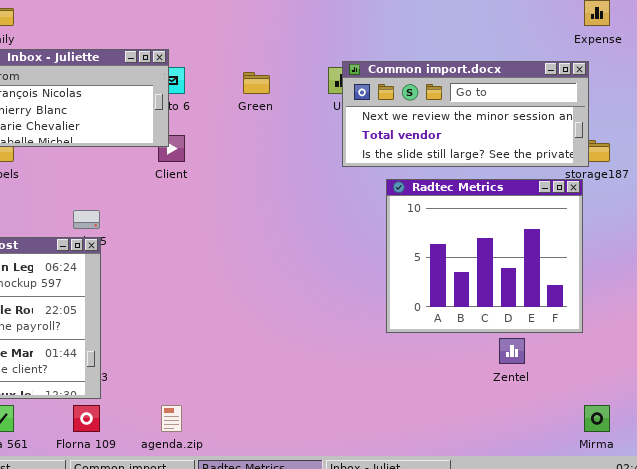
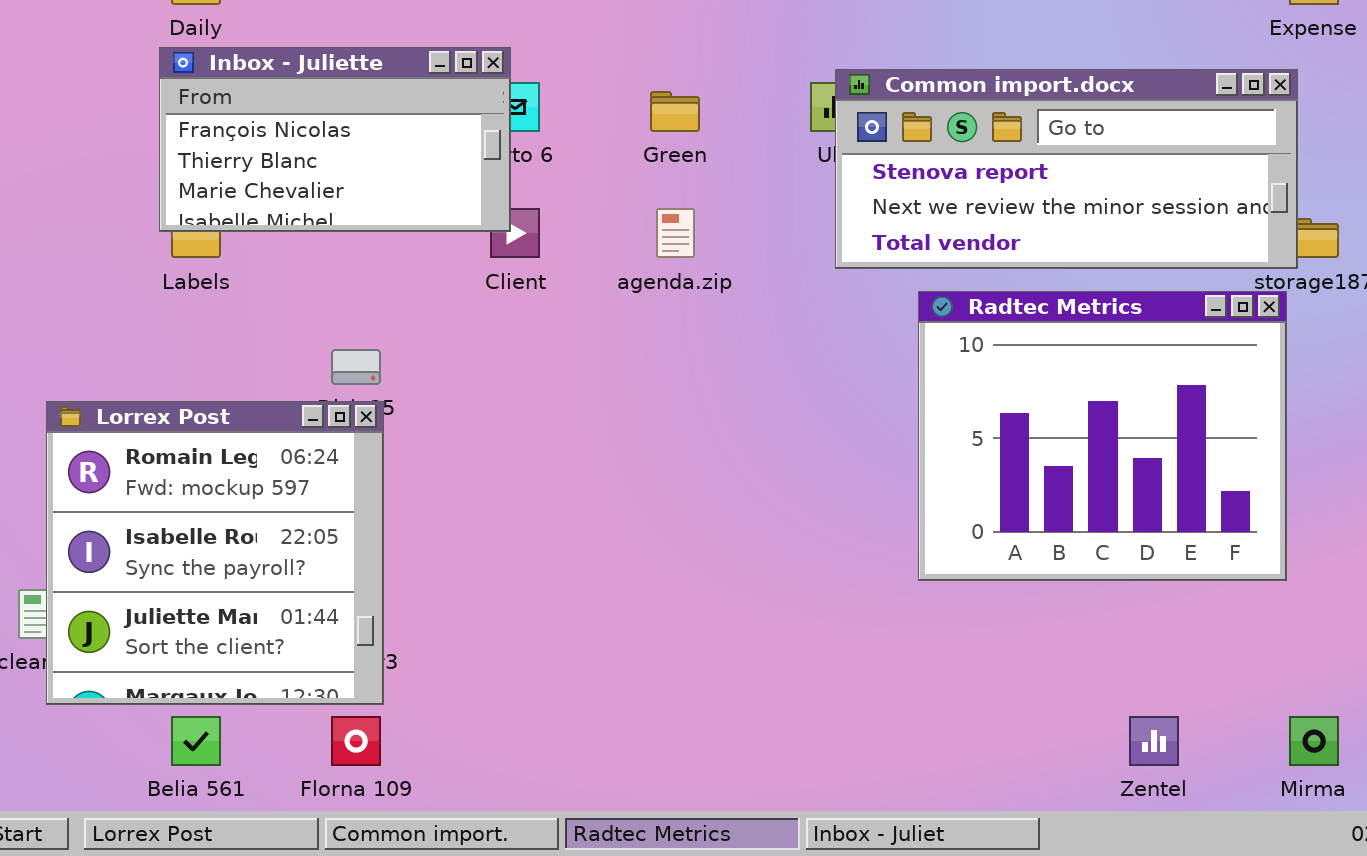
Common import.docx: [342,61,589,167] -> [835,69,1298,269], scrolled up 1 row
Zentel: [499,338,525,364] -> [1129,716,1179,766], moved
agenda.zip: [161,405,182,432] -> [656,208,695,258], moved

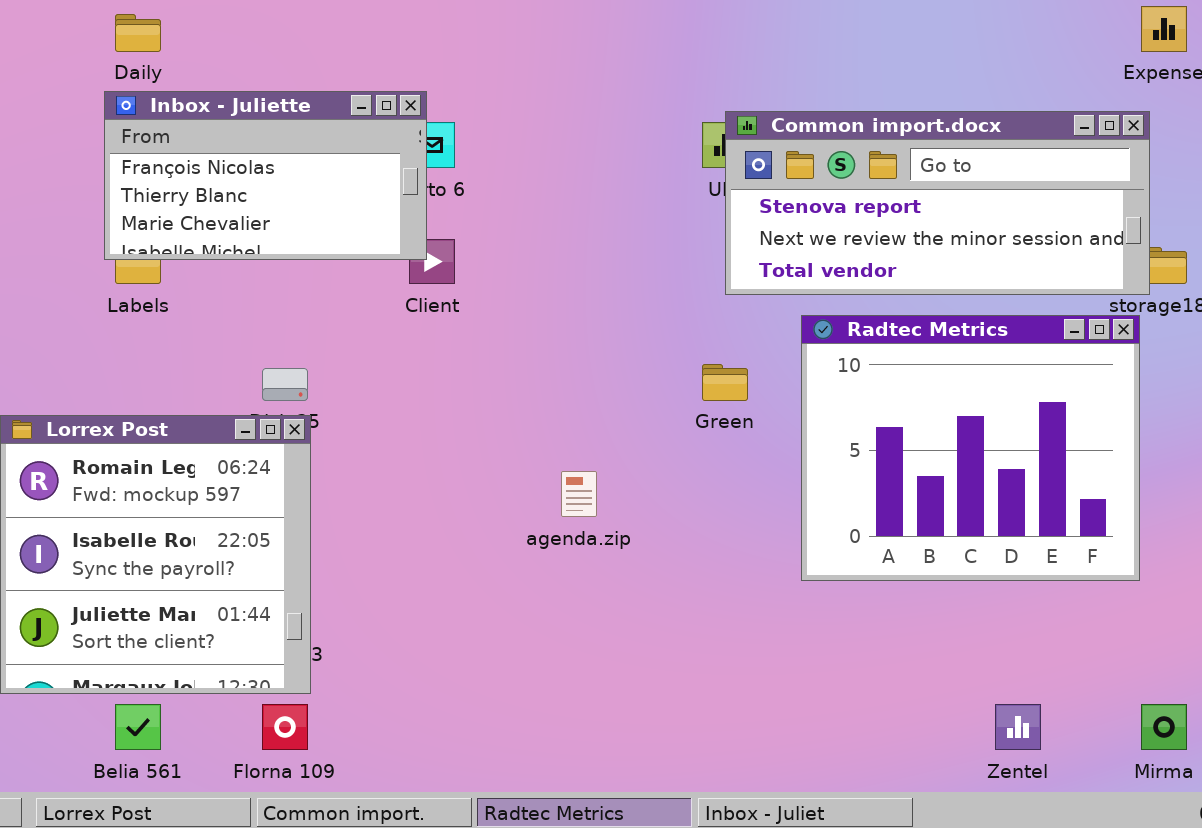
Green: [650,91,700,132] -> [702,364,748,401], moved
agenda.zip: [656,208,695,258] -> [561,471,597,517], moved

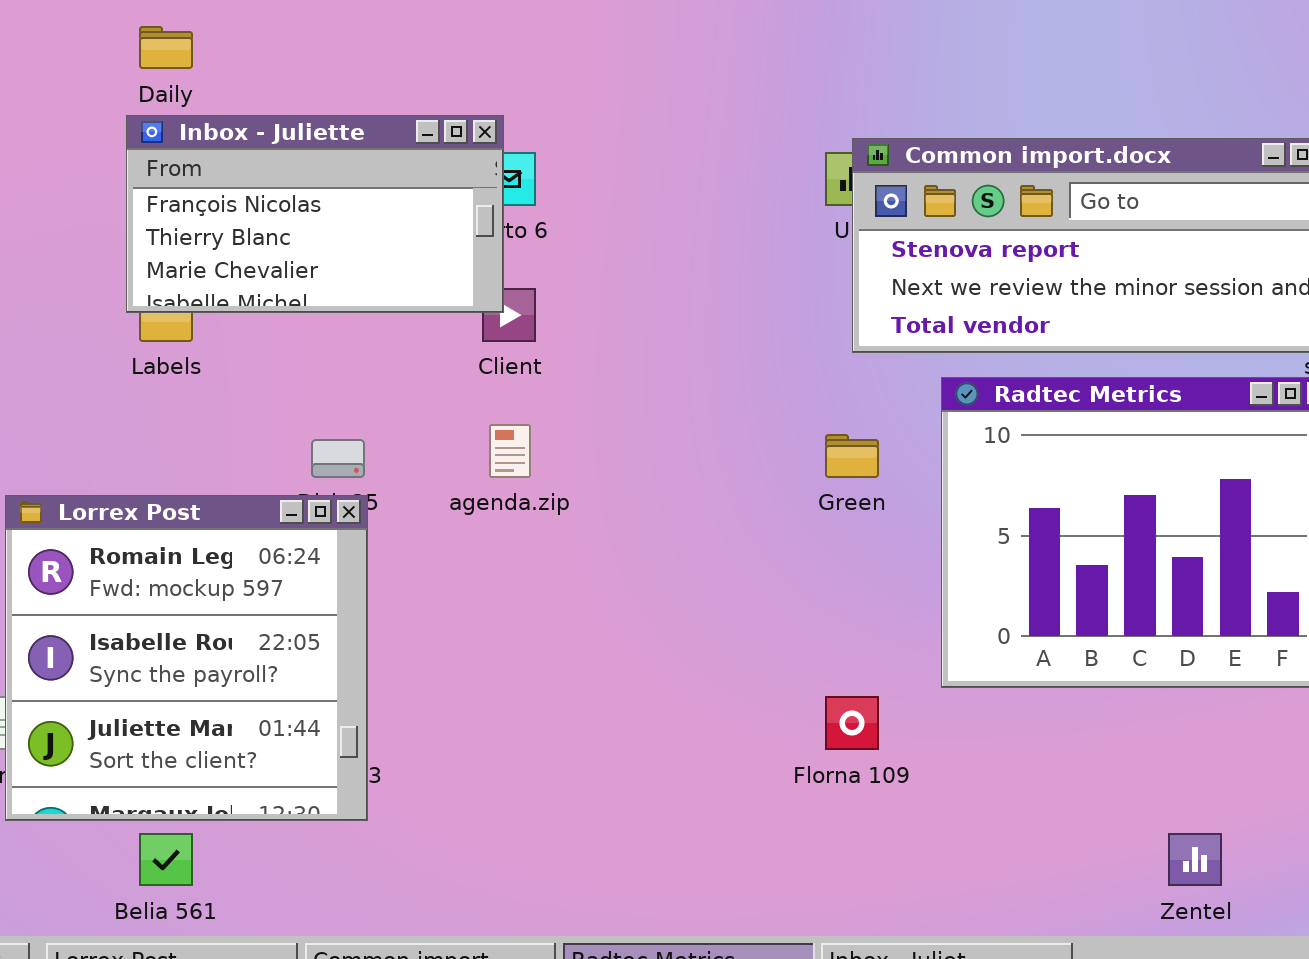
agenda.zip: [561,471,597,517] -> [489,424,531,478], moved
Florna 109: [262,704,308,750] -> [825,696,879,750], moved

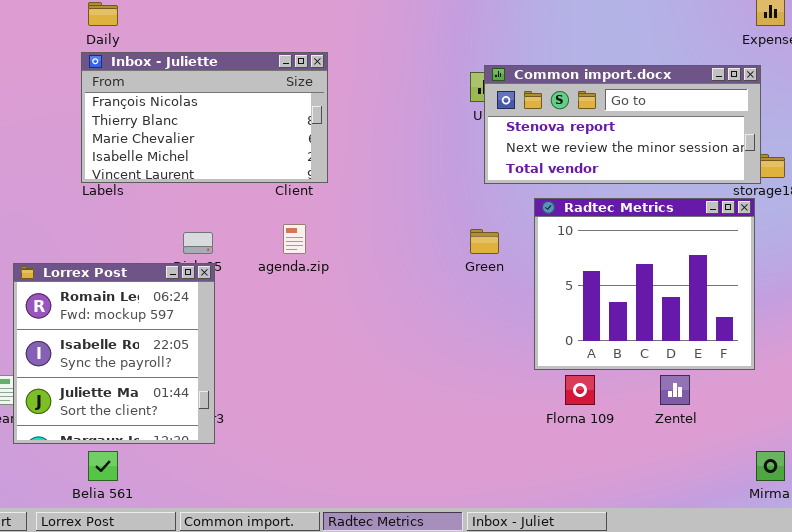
Inbox - Juliette: [126,115,504,313] -> [81,52,328,183], resized
Florna 109: [825,696,879,750] -> [565,375,595,405], moved
Zentel: [1168,833,1222,886] -> [660,375,690,405], moved

